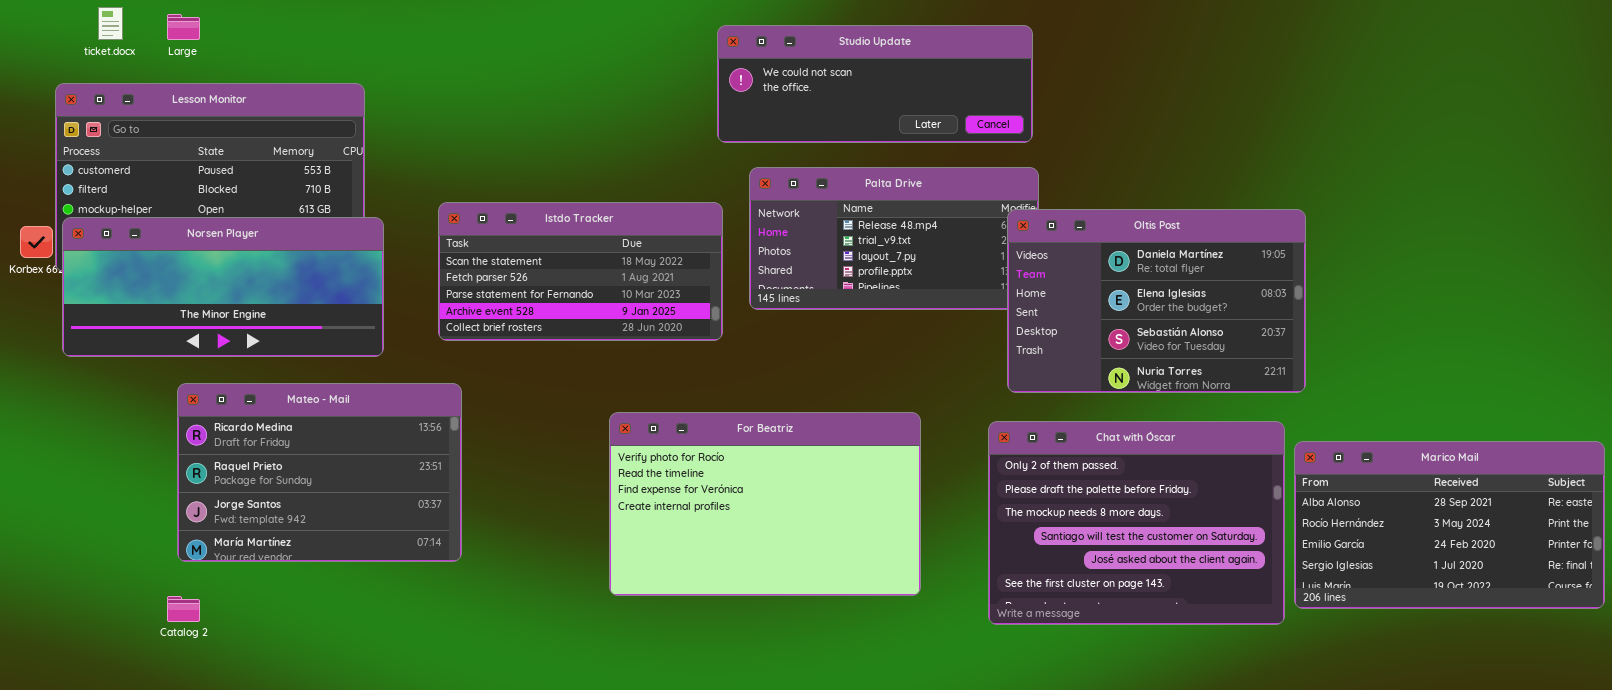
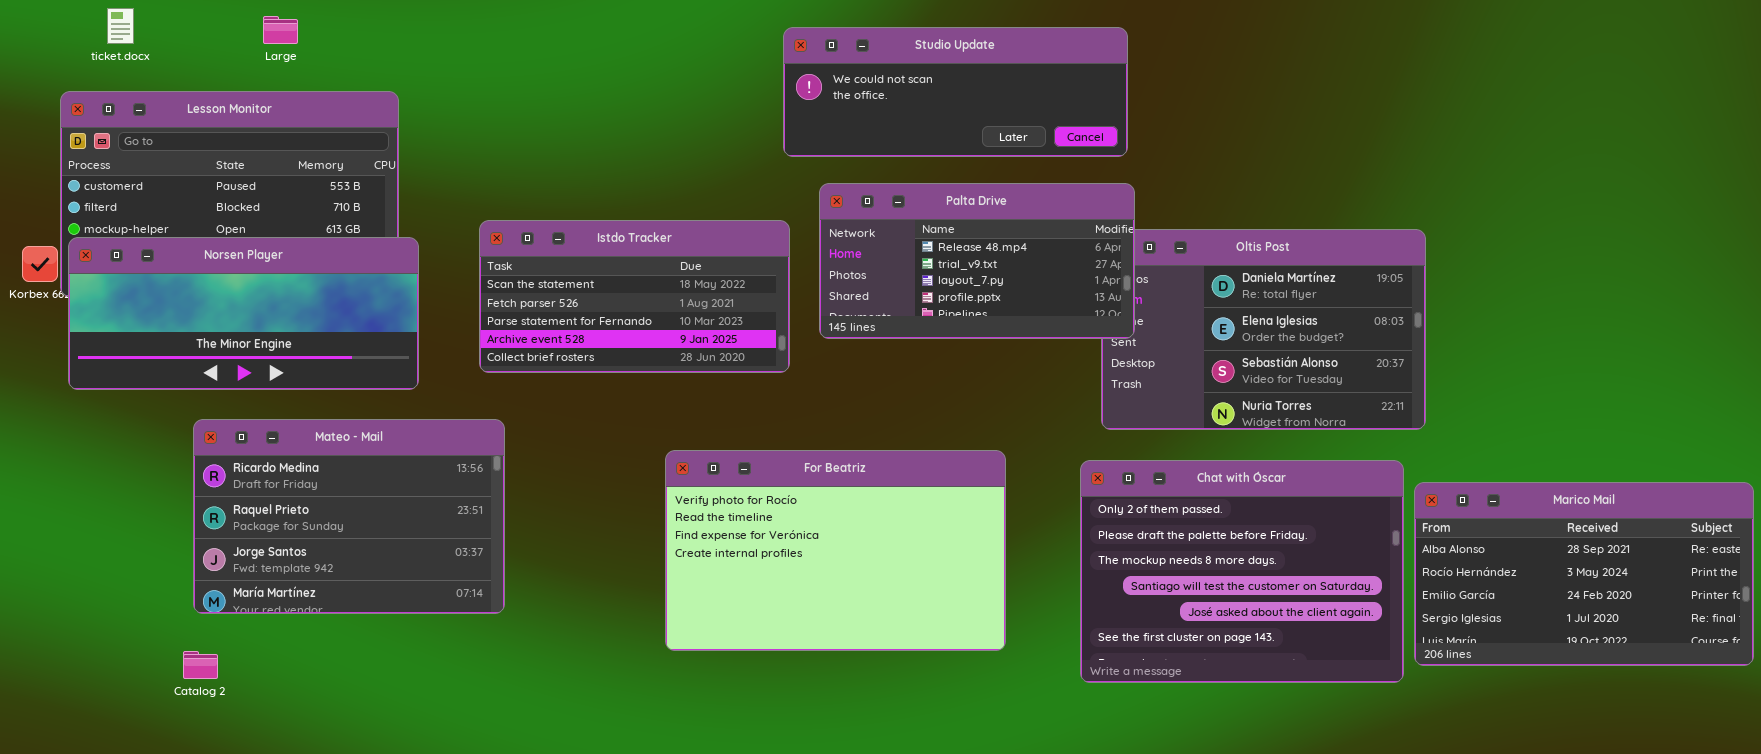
Large: [167,14,200,40] -> [263,16,298,44], moved
Palta Drive: [749,167,1039,310] -> [819,183,1135,339], raised

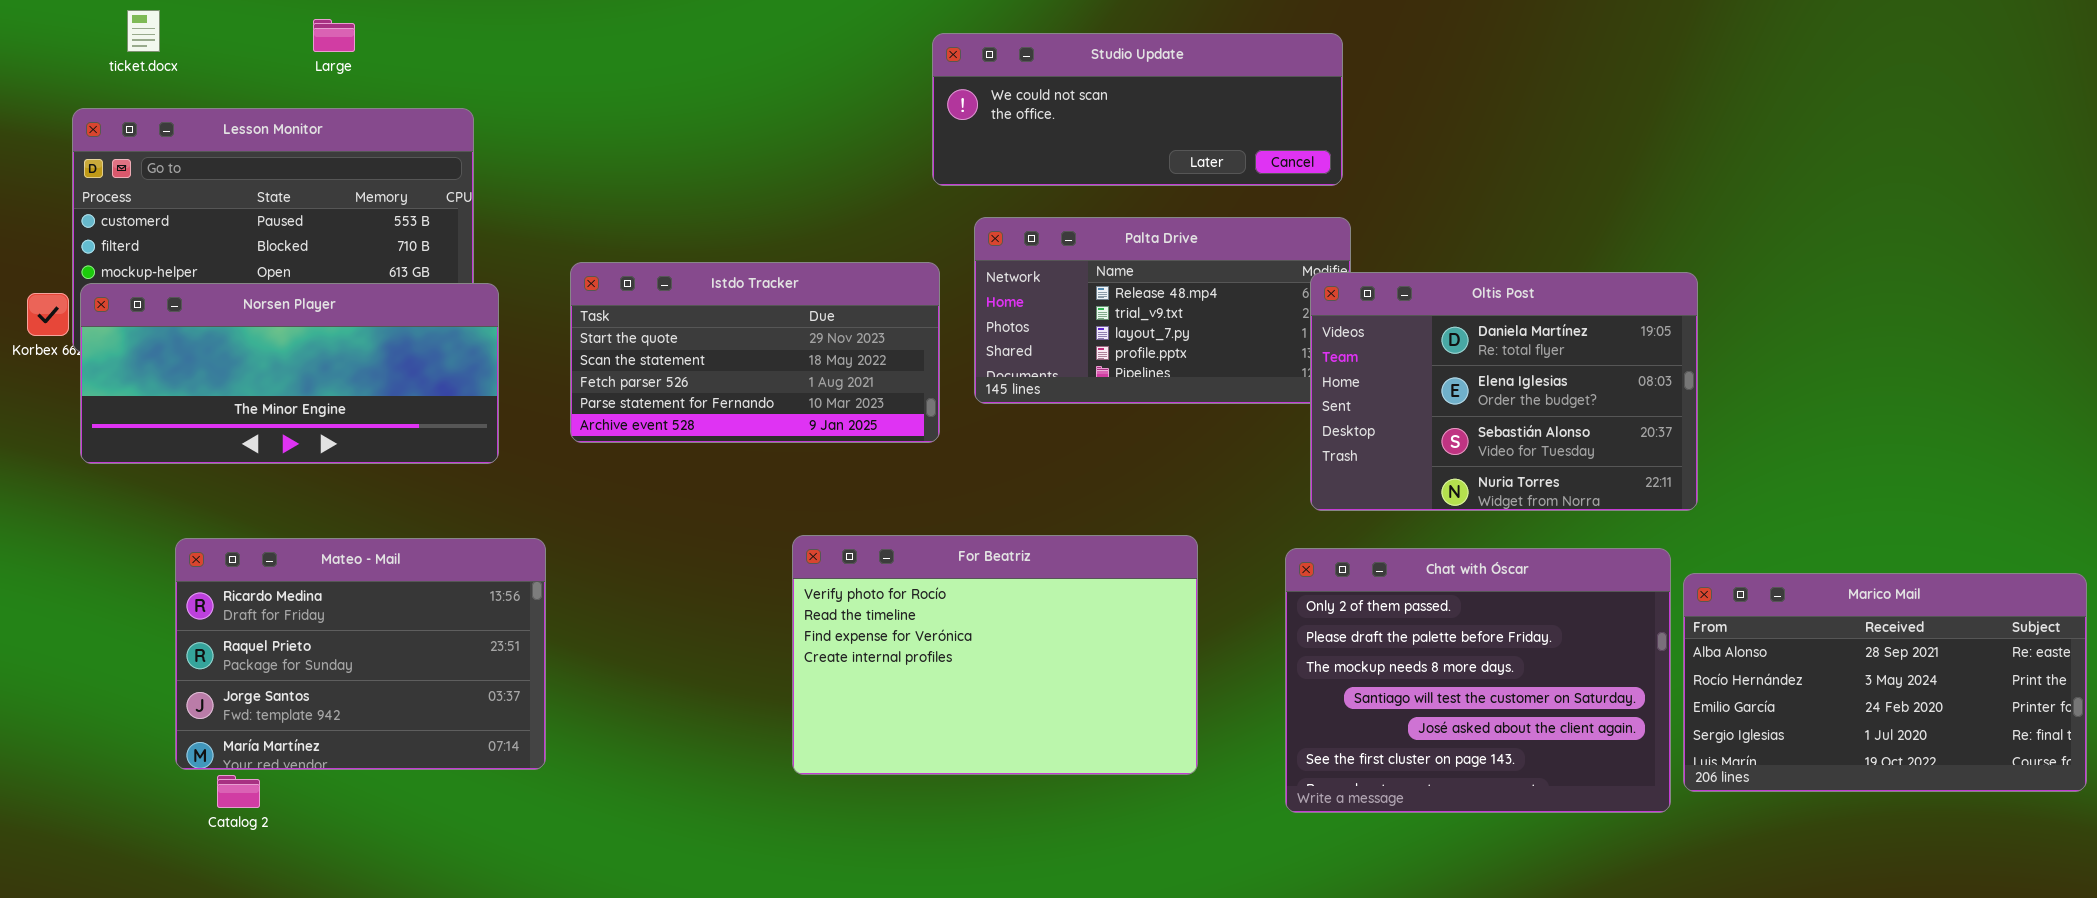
Istdo Tracker: [479,220,790,373] -> [570,262,940,443], scrolled up 1 row
Oltis Post: [1101,229,1426,430] -> [1310,272,1698,511], raised
Mateo - Mail: [193,419,505,614] -> [175,538,546,770], moved

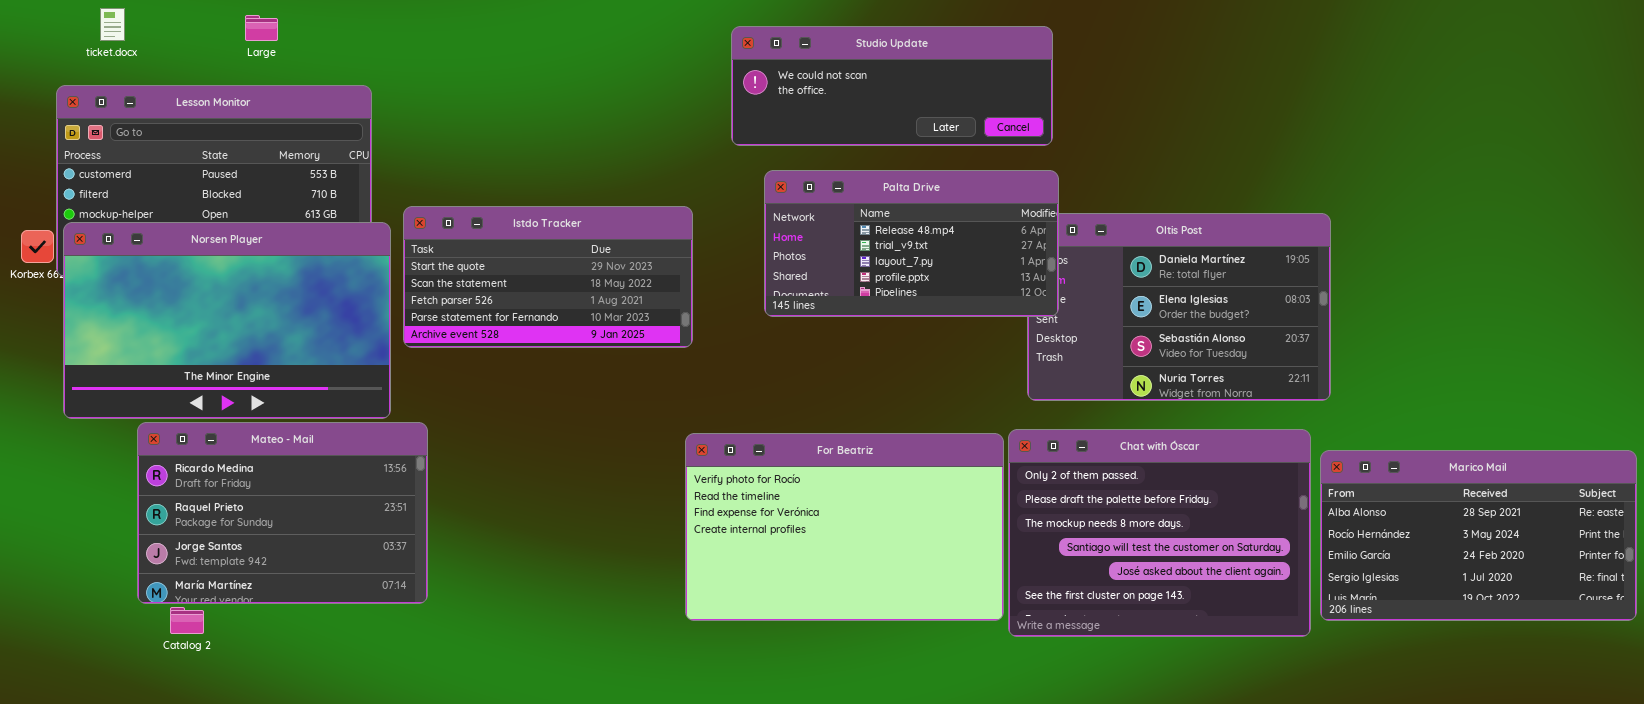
Palta Drive: [974,217,1351,404] -> [764,170,1059,317], raised
Istdo Tracker: [570,262,940,443] -> [403,206,693,348], moved
Norsen Player: [80,283,499,464] -> [63,222,391,419], resized
For Beatriz: [792,535,1198,775] -> [685,433,1004,621], moved

